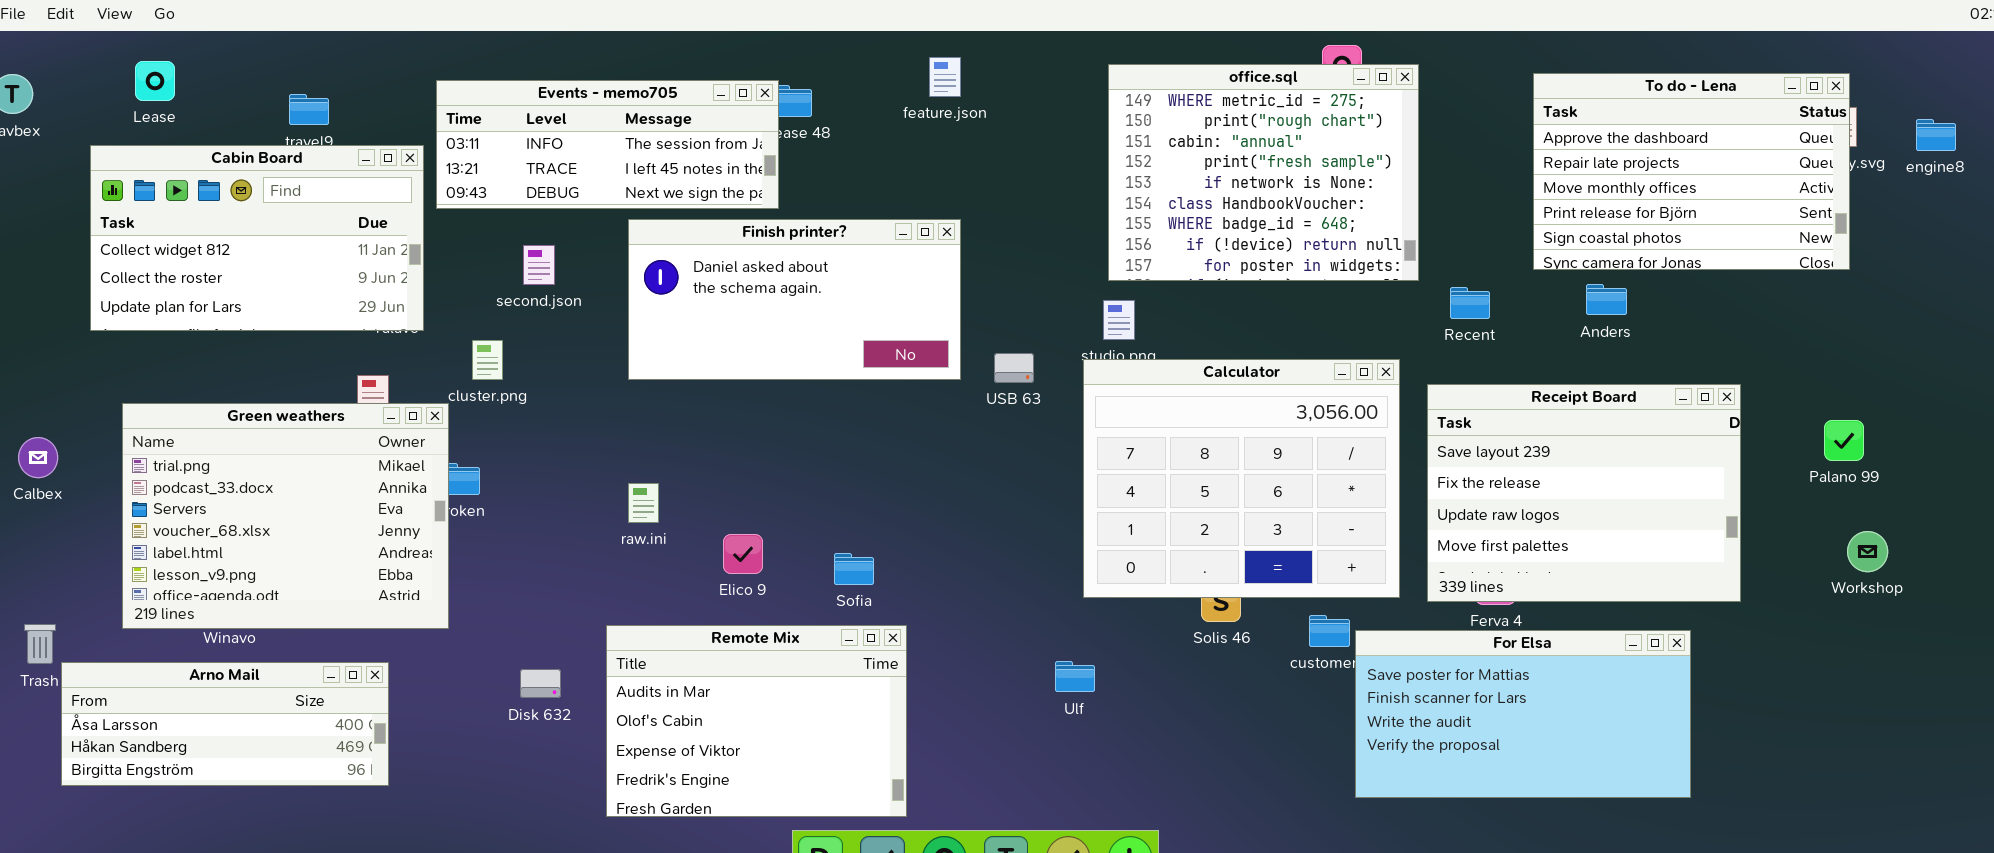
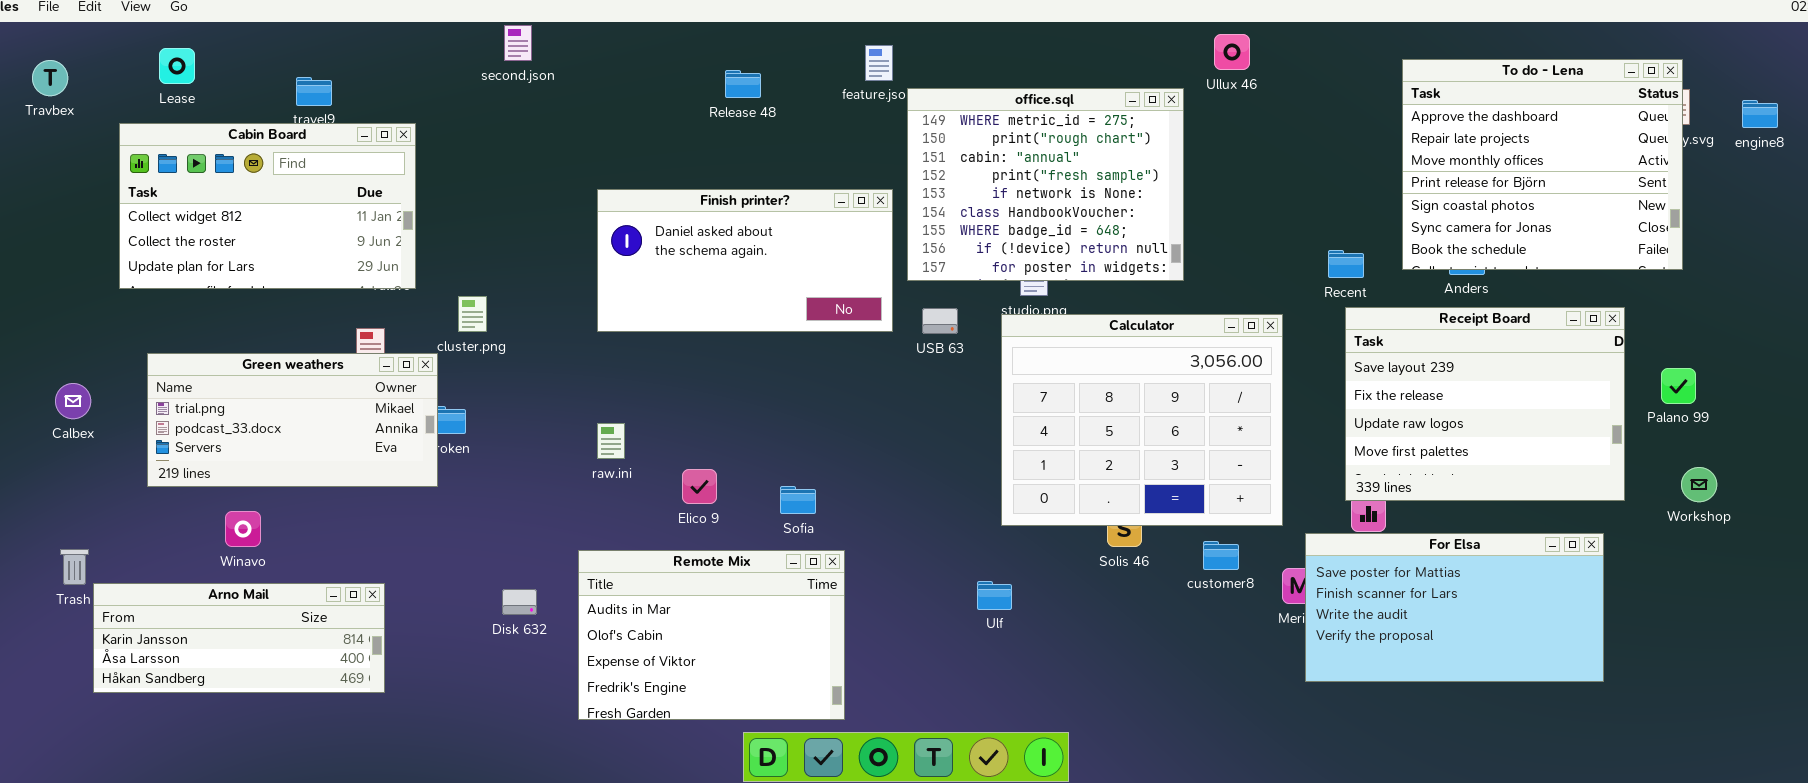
office.sql: [1108,64,1419,281] -> [907,88,1184,281], moved
To do - Lena: [1533,73,1850,270] -> [1402,59,1683,270], resized
Events - memo705: [436,80,779,209] -> none, closed
second.json: [523,245,555,285] -> [504,25,532,61], moved
Receipt Board: [1427,384,1741,602] -> [1345,307,1625,501], moved
Green weathers: [122,403,449,629] -> [147,353,438,487], resized
For Elsa: [1355,630,1691,798] -> [1305,533,1604,682], moved
Arno Mail: [61,662,389,786] -> [93,583,385,693], scrolled up 1 row

